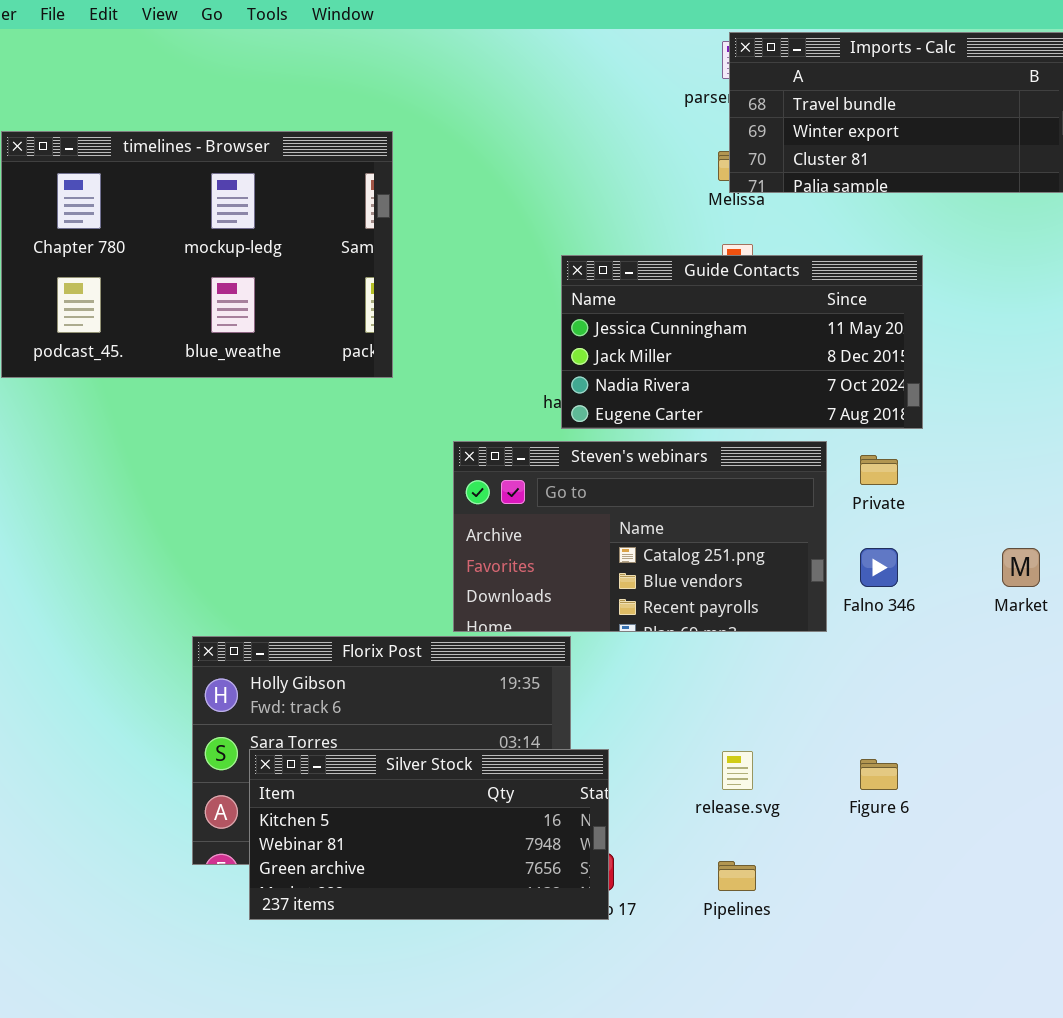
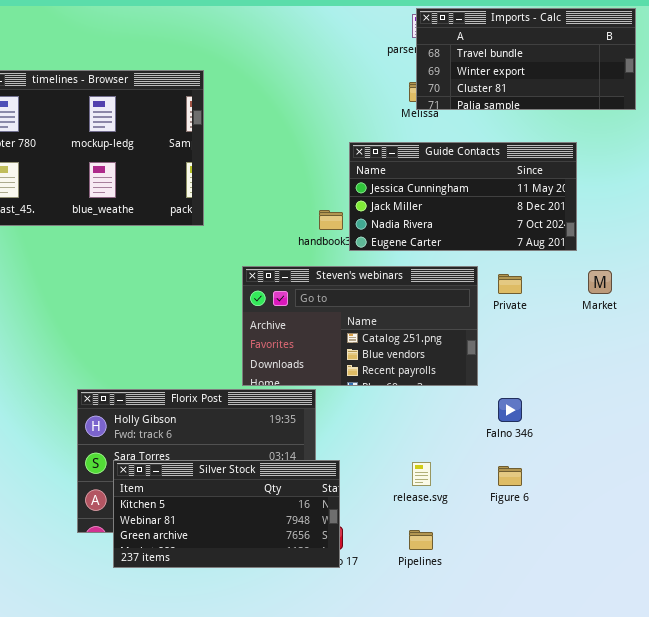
Guide Contacts: [561,255,923,429] -> [349,142,577,251], moved
Falno 346: [860,548,898,587] -> [498,398,522,422], moved
Market: [1002,548,1040,587] -> [588,270,612,294], moved

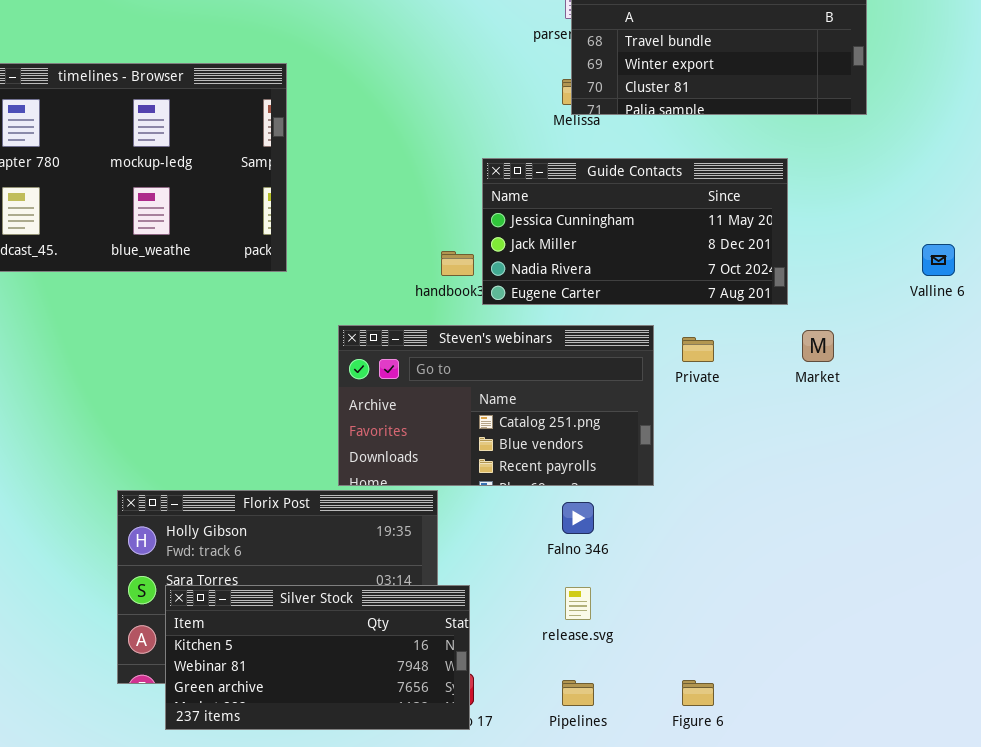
Falno 346: [498,398,522,422] -> [562,502,594,534], moved
Figure 6: [498,466,522,486] -> [682,680,714,706], moved

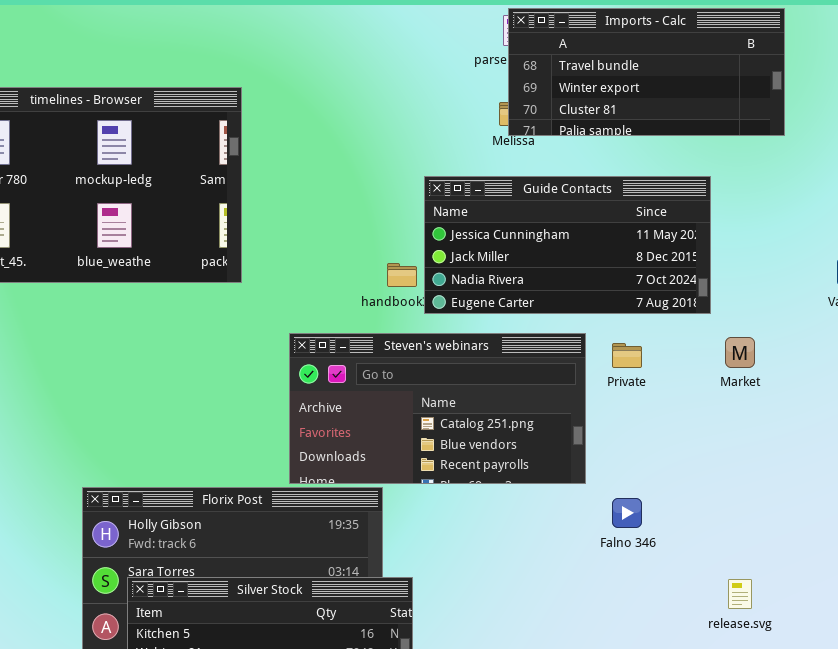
Falno 346: [562,502,594,534] -> [612,498,642,528], moved
release.svg: [565,587,591,620] -> [728,579,752,609], moved

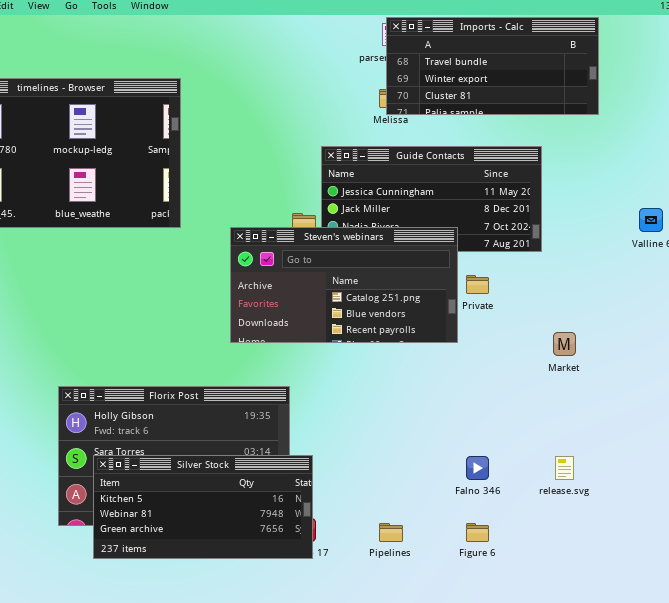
Steven's webinars: [289,333,586,484] -> [230,227,458,343], moved
Market: [725,337,755,368] -> [553,332,576,356], moved
Falno 346: [612,498,642,528] -> [466,456,489,480], moved

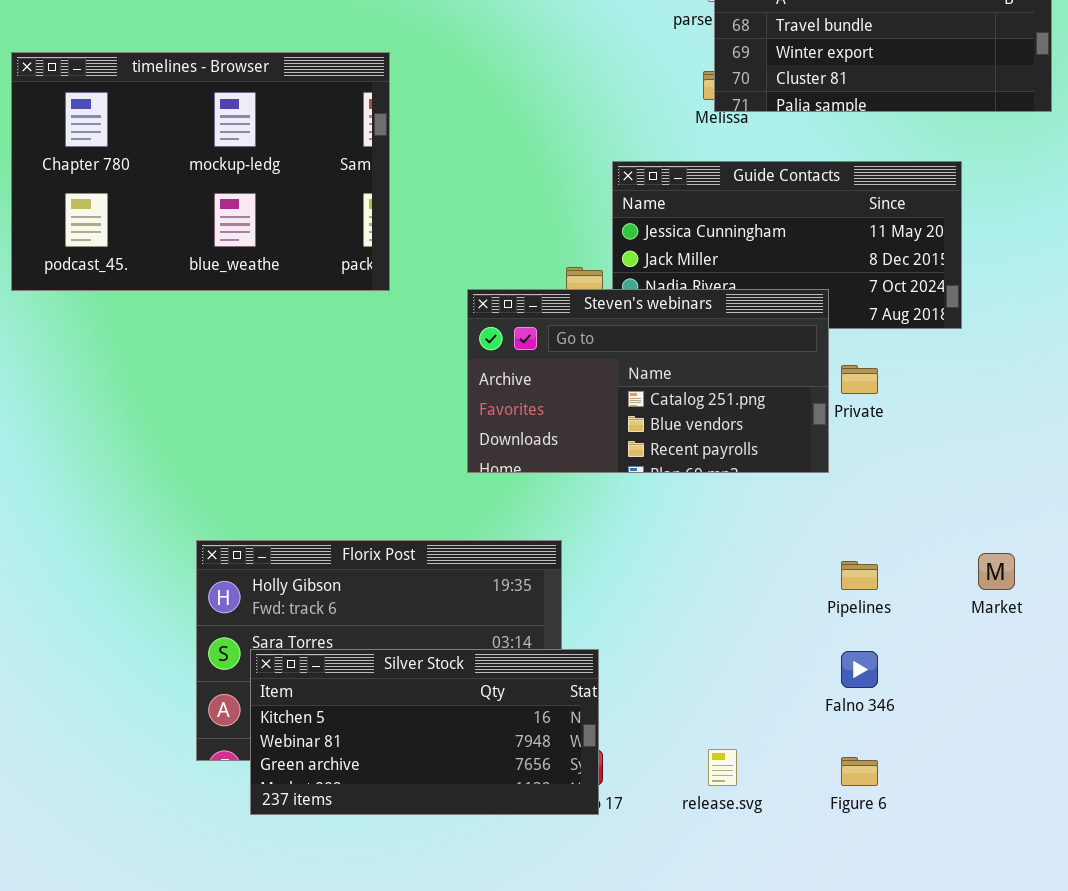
Market: [553,332,576,356] -> [978,553,1015,590], moved
release.svg: [555,456,574,480] -> [708,749,737,786], moved
Pipelines: [379,523,403,542] -> [841,561,878,590], moved

